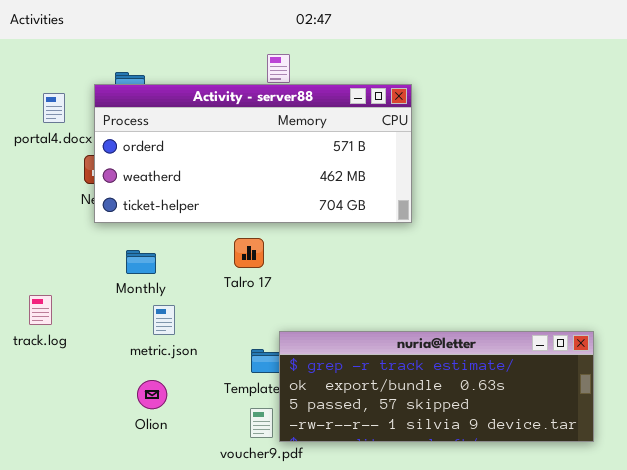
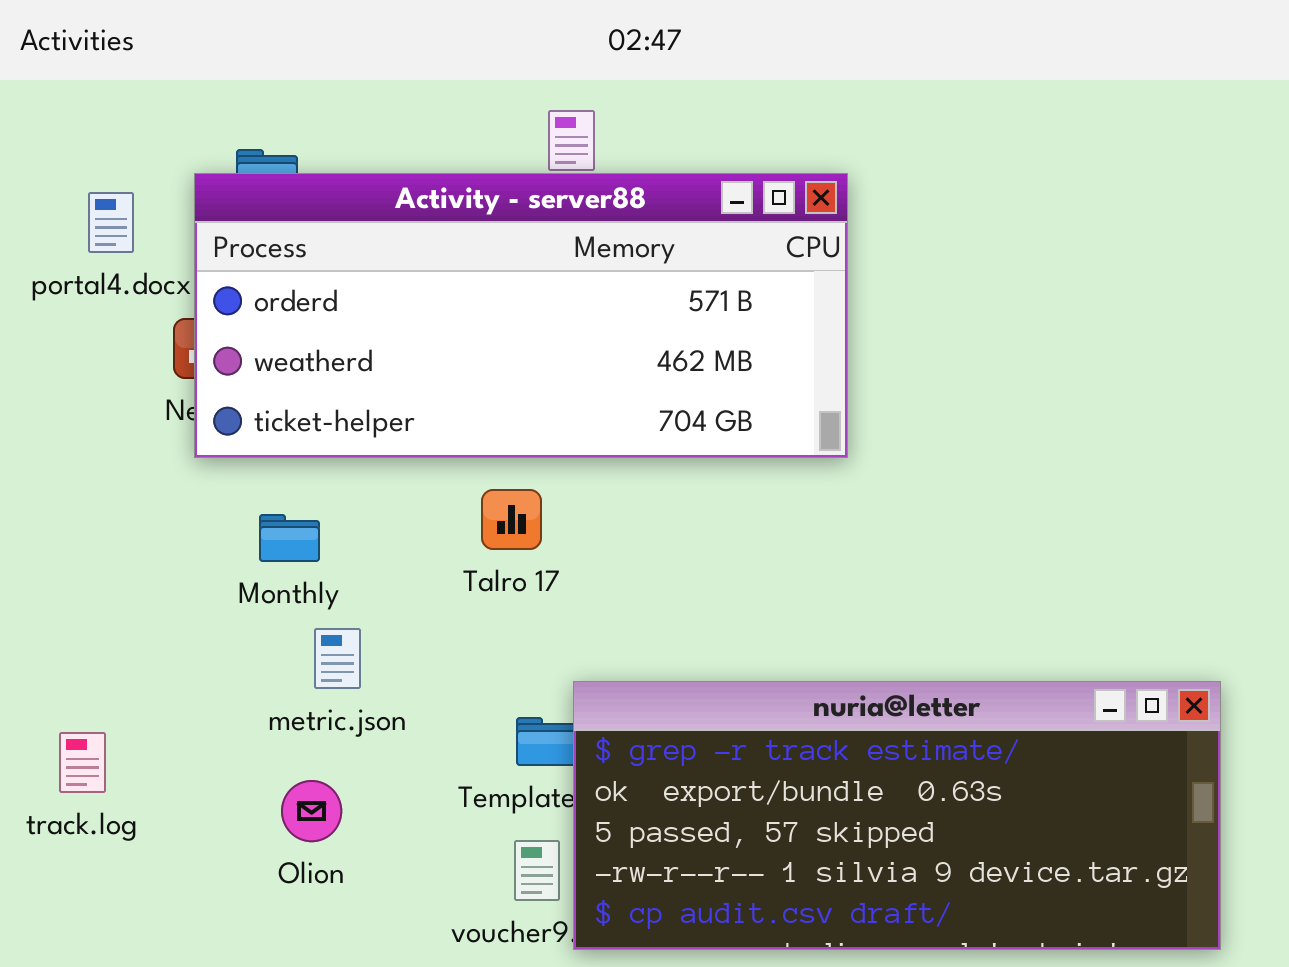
track.log: [29,295,52,325] -> [59,732,106,793], moved
nuria@letter: [279,331,594,442] -> [573,681,1221,950], resized

